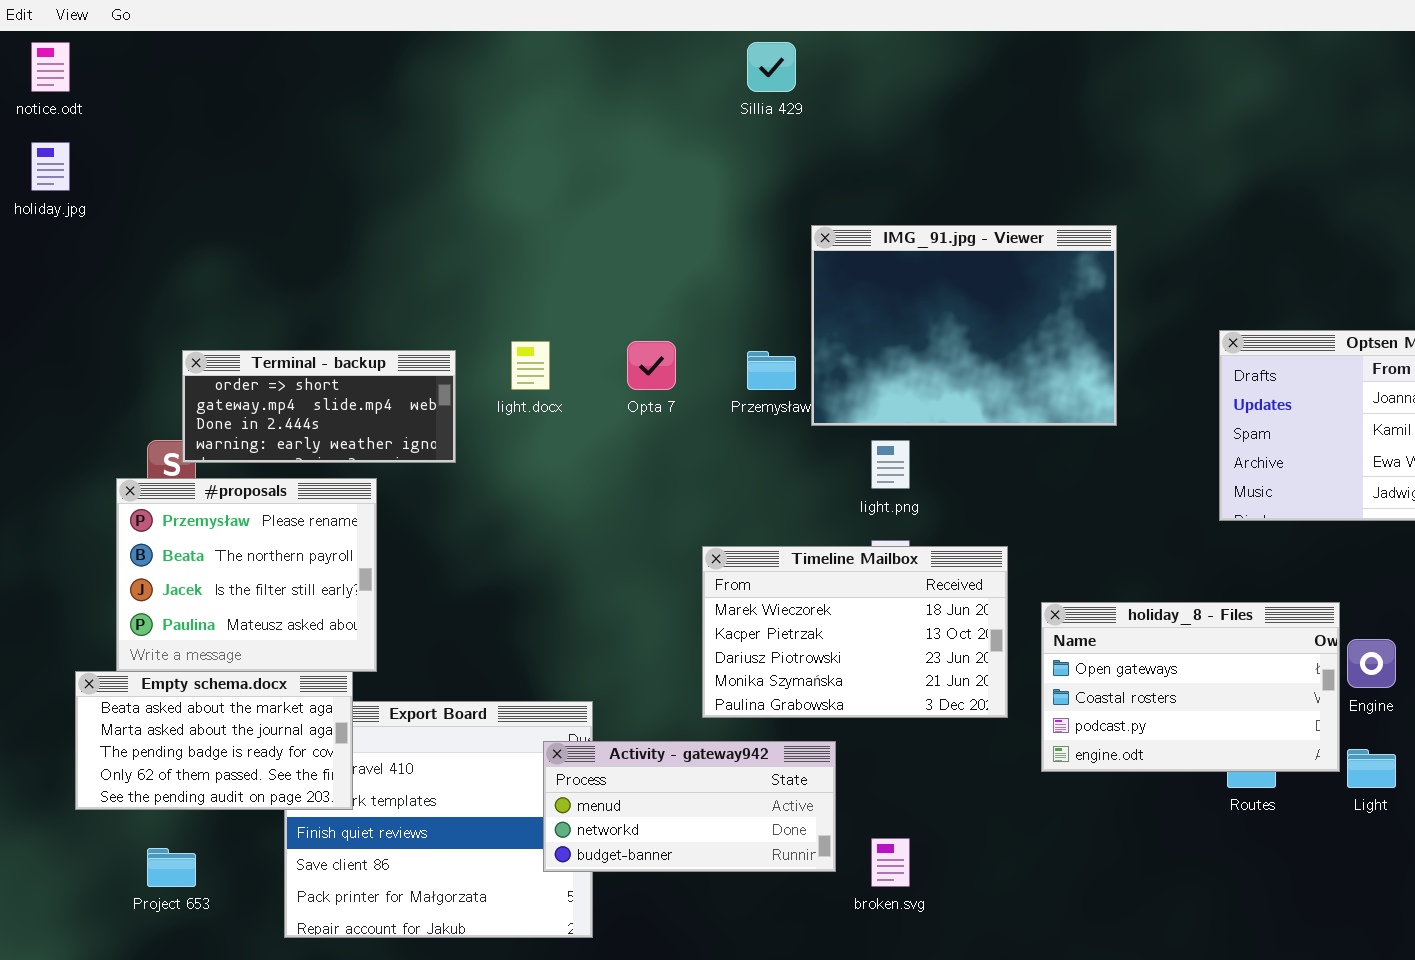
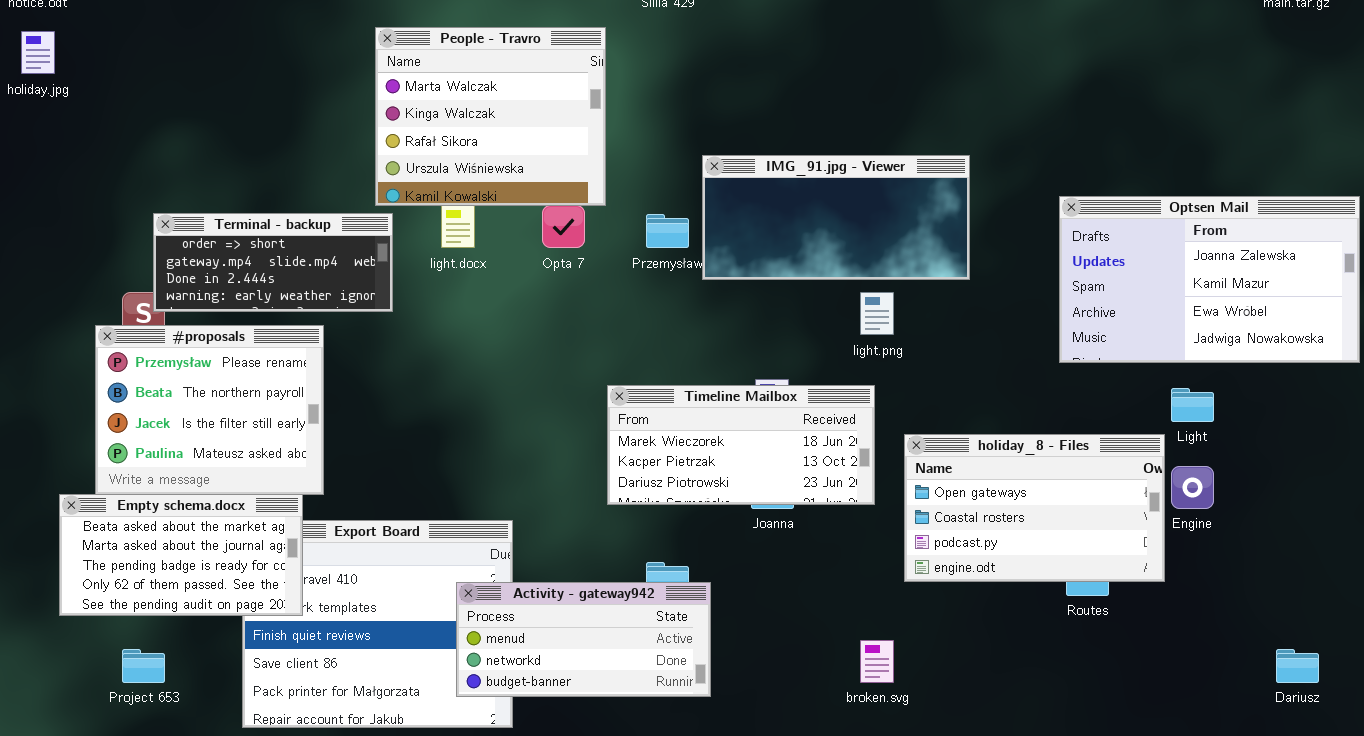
People - Travro: none -> [375,27,606,206], opened
IMG_91.jpg - Viewer: [811,225,1117,426] -> [702,155,970,280], resized
light.png: [871,440,910,489] -> [860,292,894,335], moved
Timeline Mailbox: [702,546,1008,718] -> [607,385,875,505], resized
Activity - gateway942: [543,741,836,872] -> [456,582,711,697], moved
Light: [1347,749,1396,788] -> [1171,388,1214,422], moved
broken.svg: [871,838,910,887] -> [860,640,894,683], moved

